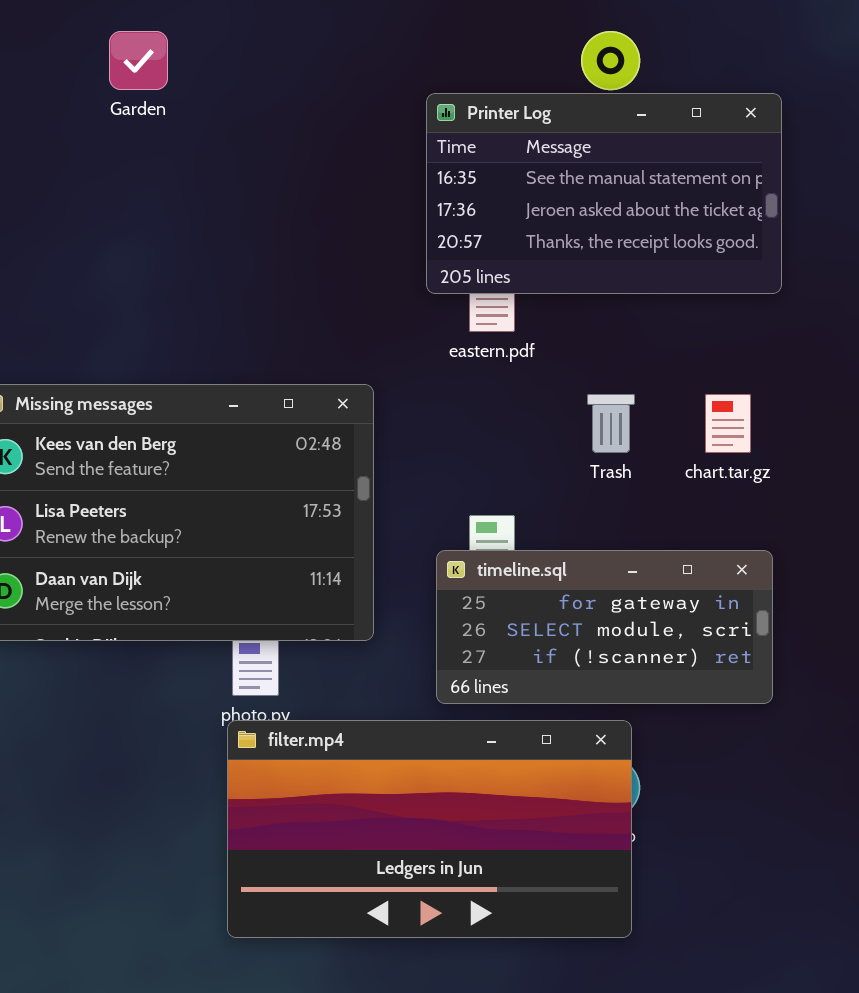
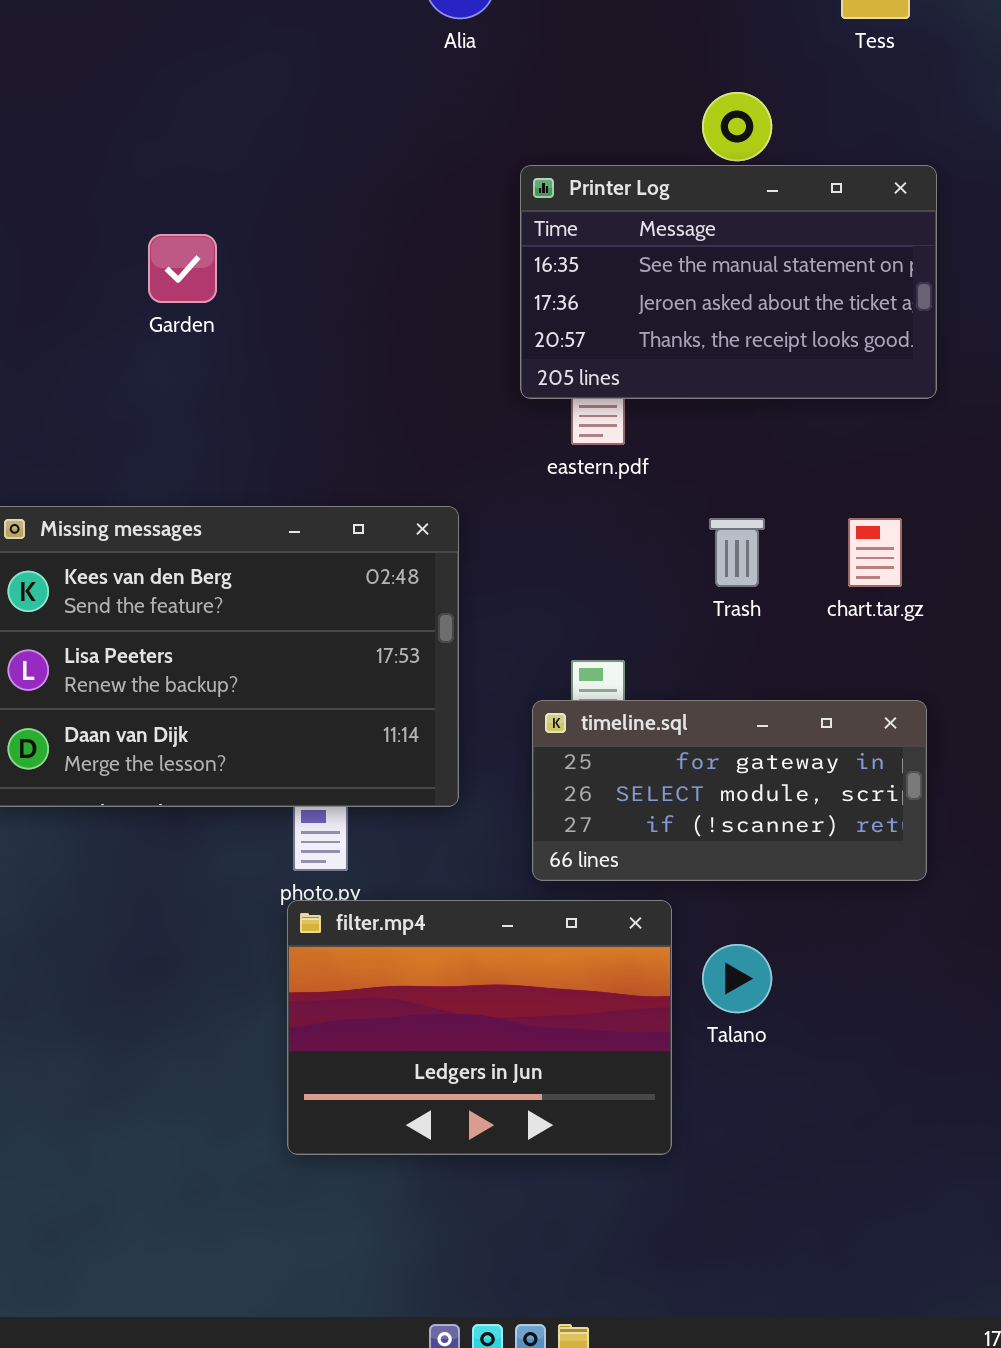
Garden: [109,31,168,90] -> [148,234,217,303], moved
filter.mp4: [227,720,632,938] -> [287,900,672,1155], resized

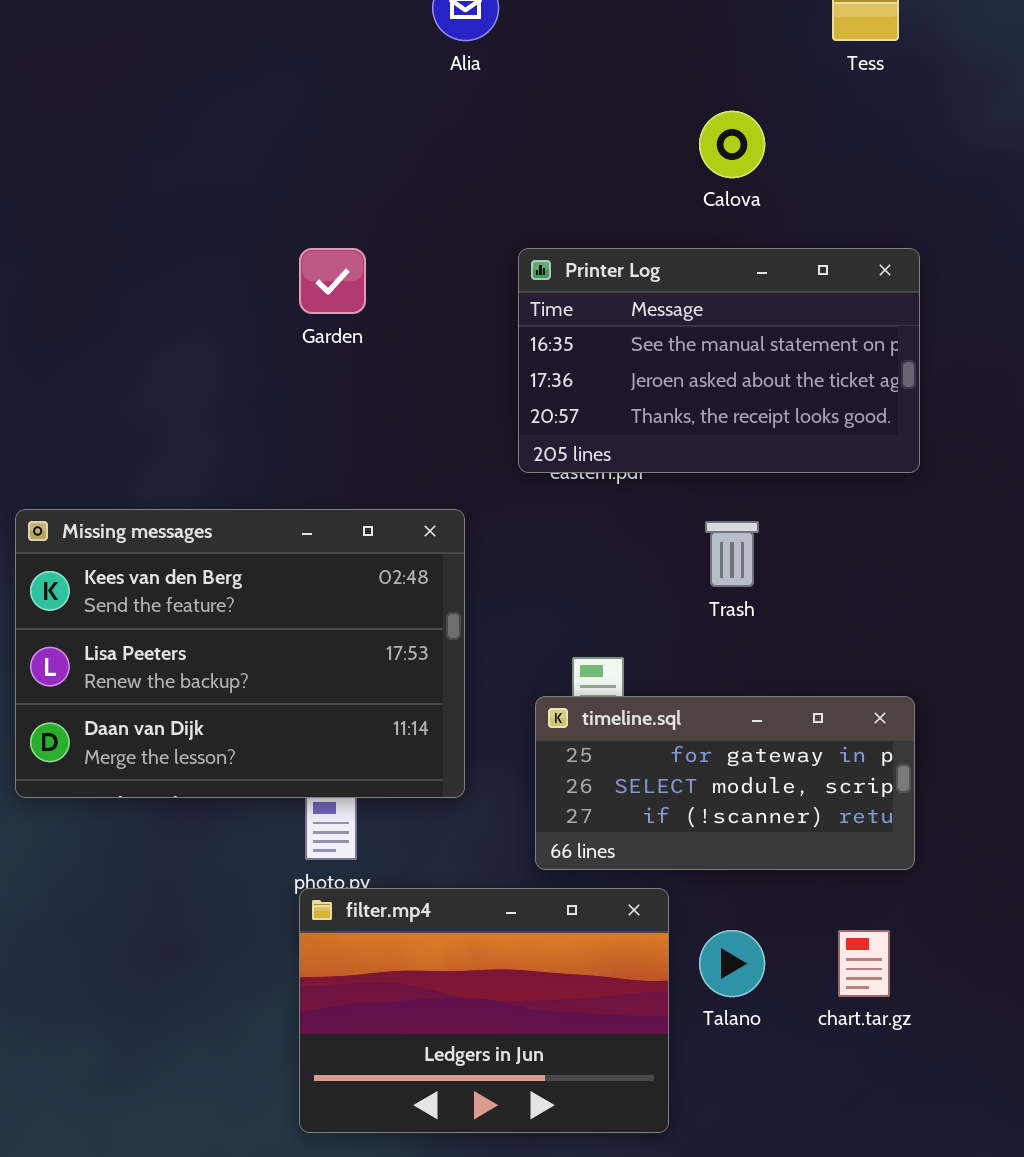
Printer Log: [520,165,937,399] -> [518,248,920,473], moved
Garden: [148,234,217,303] -> [299,248,366,314], moved
chart.tar.gz: [848,518,902,587] -> [838,930,890,997], moved

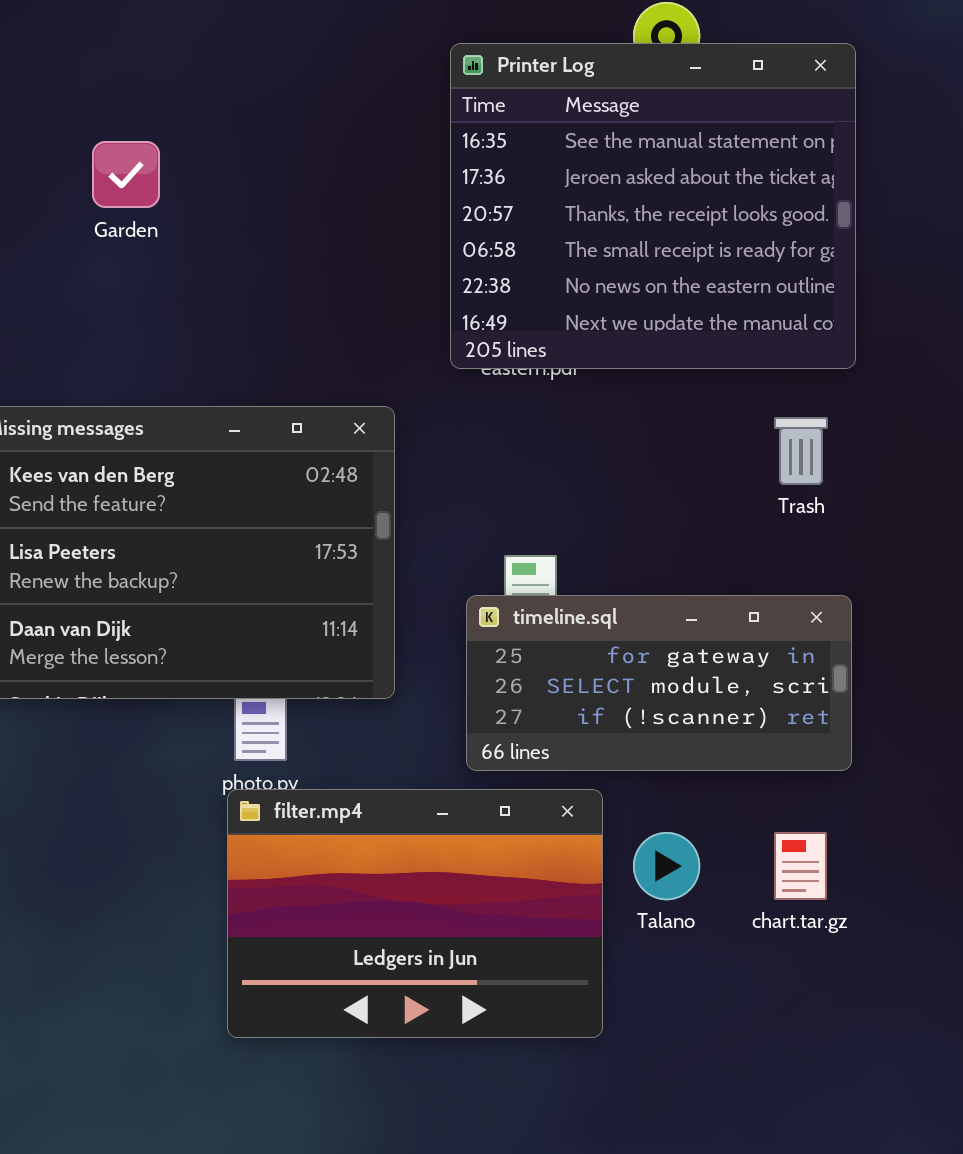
Garden: [299,248,366,314] -> [92,141,160,208], moved
Printer Log: [518,248,920,473] -> [450,43,856,369], resized
Trash: [705,521,759,587] -> [774,417,828,485], moved

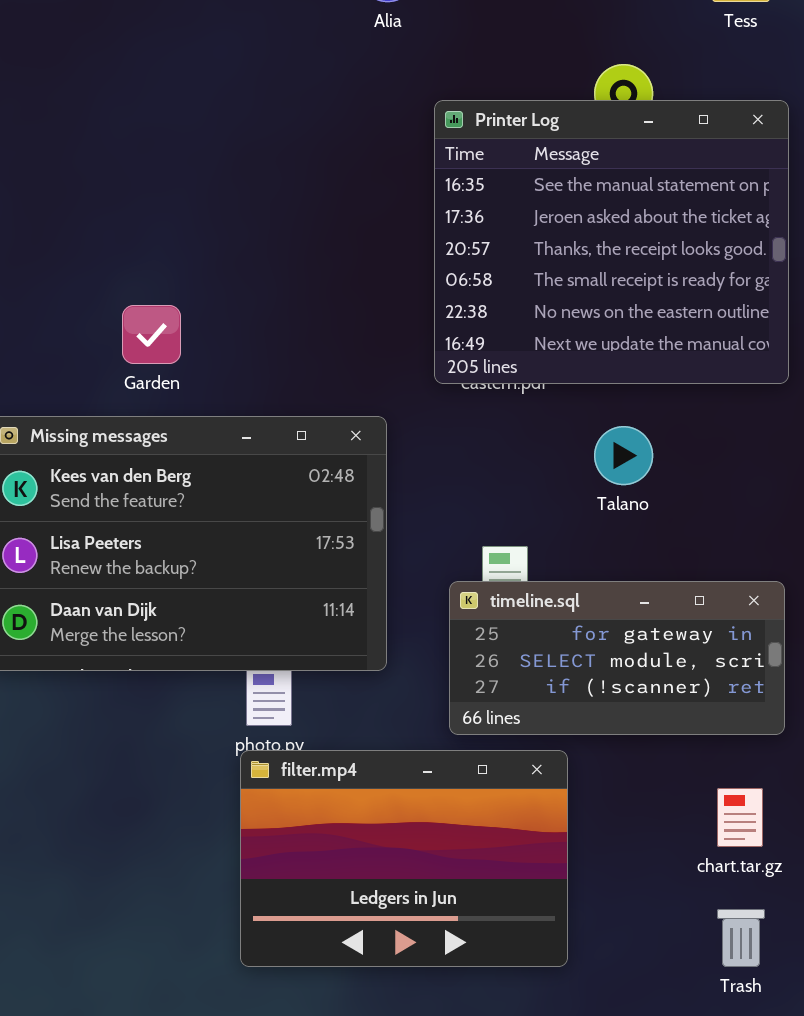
Garden: [92,141,160,208] -> [122,305,181,364], moved
Trash: [774,417,828,485] -> [717,909,765,967], moved
Talano: [633,832,700,900] -> [594,426,653,485], moved

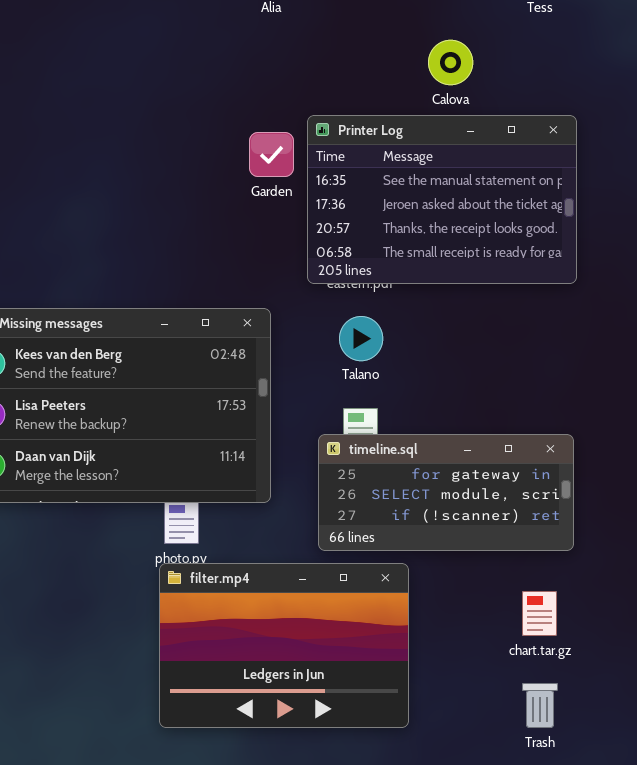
Printer Log: [434,100,789,384] -> [307,115,577,284], resized
Garden: [122,305,181,364] -> [249,132,294,177], moved
Talano: [594,426,653,485] -> [339,316,383,361], moved

